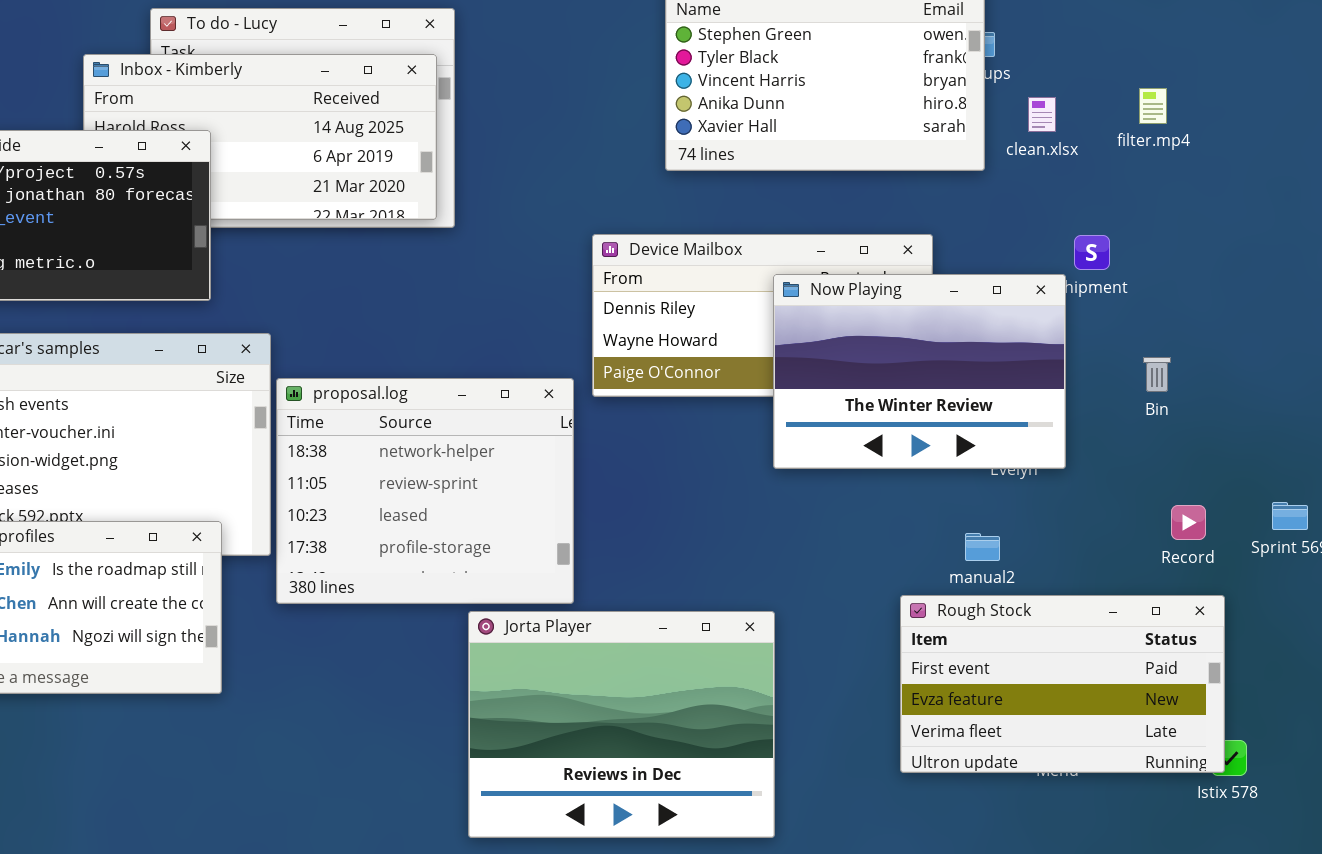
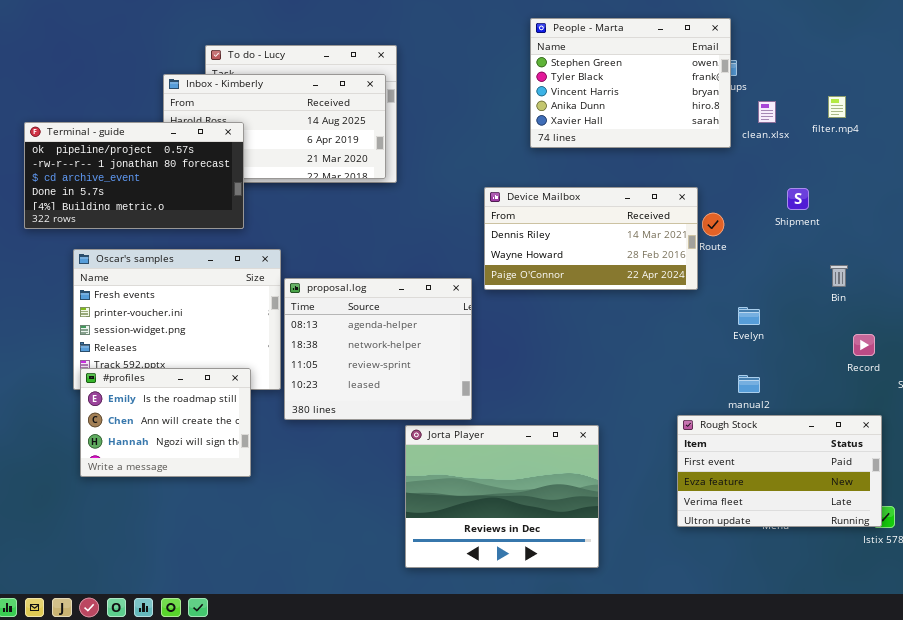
Now Playing: [773,274,1066,469] -> none, closed
proposal.log: [276,378,574,604] -> [284,278,472,420], scrolled up 1 row
Record: [1171,505,1206,540] -> [853,334,875,356], moved
manual2: [965,533,1000,561] -> [738,375,760,393], moved

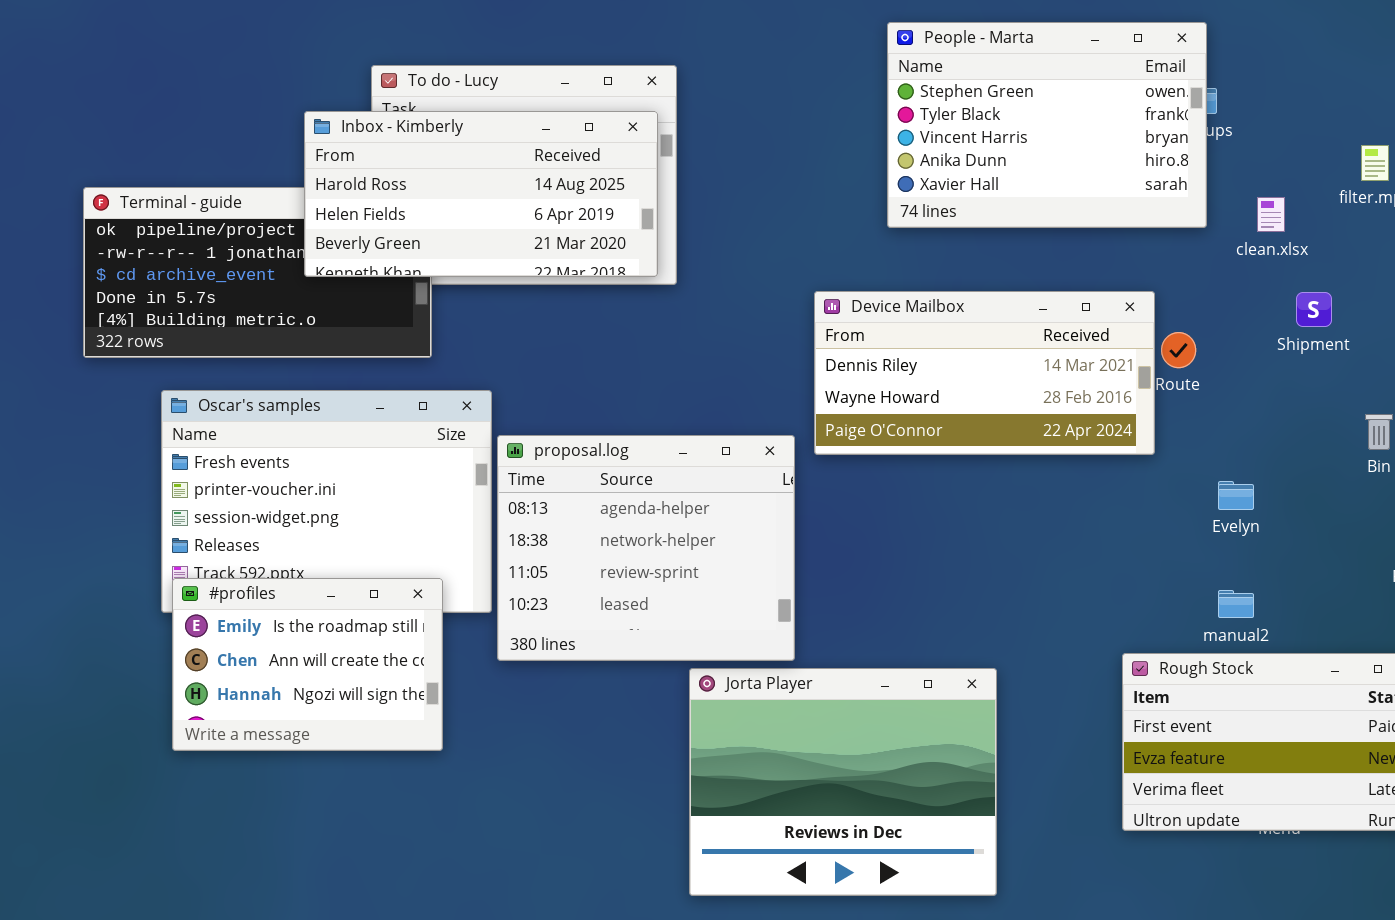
Inbox - Kimberly: [163,74,386,179] -> [304,111,658,277], raised
clean.xlsx: [758,101,776,123] -> [1257,197,1285,232], moved

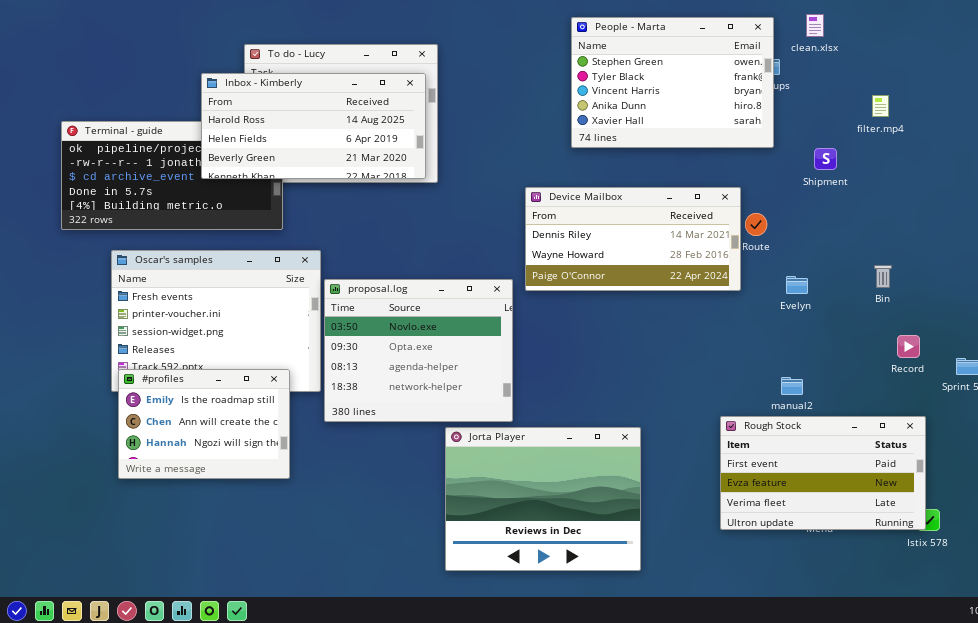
clean.xlsx: [1257,197,1285,232] -> [806,14,824,37], moved
Shipment: [1296,292,1332,327] -> [814,148,837,170], moved
proposal.log: [497,435,795,661] -> [324,279,513,422], scrolled up 2 rows
Evelyn: [1218,481,1254,510] -> [786,276,808,294], moved

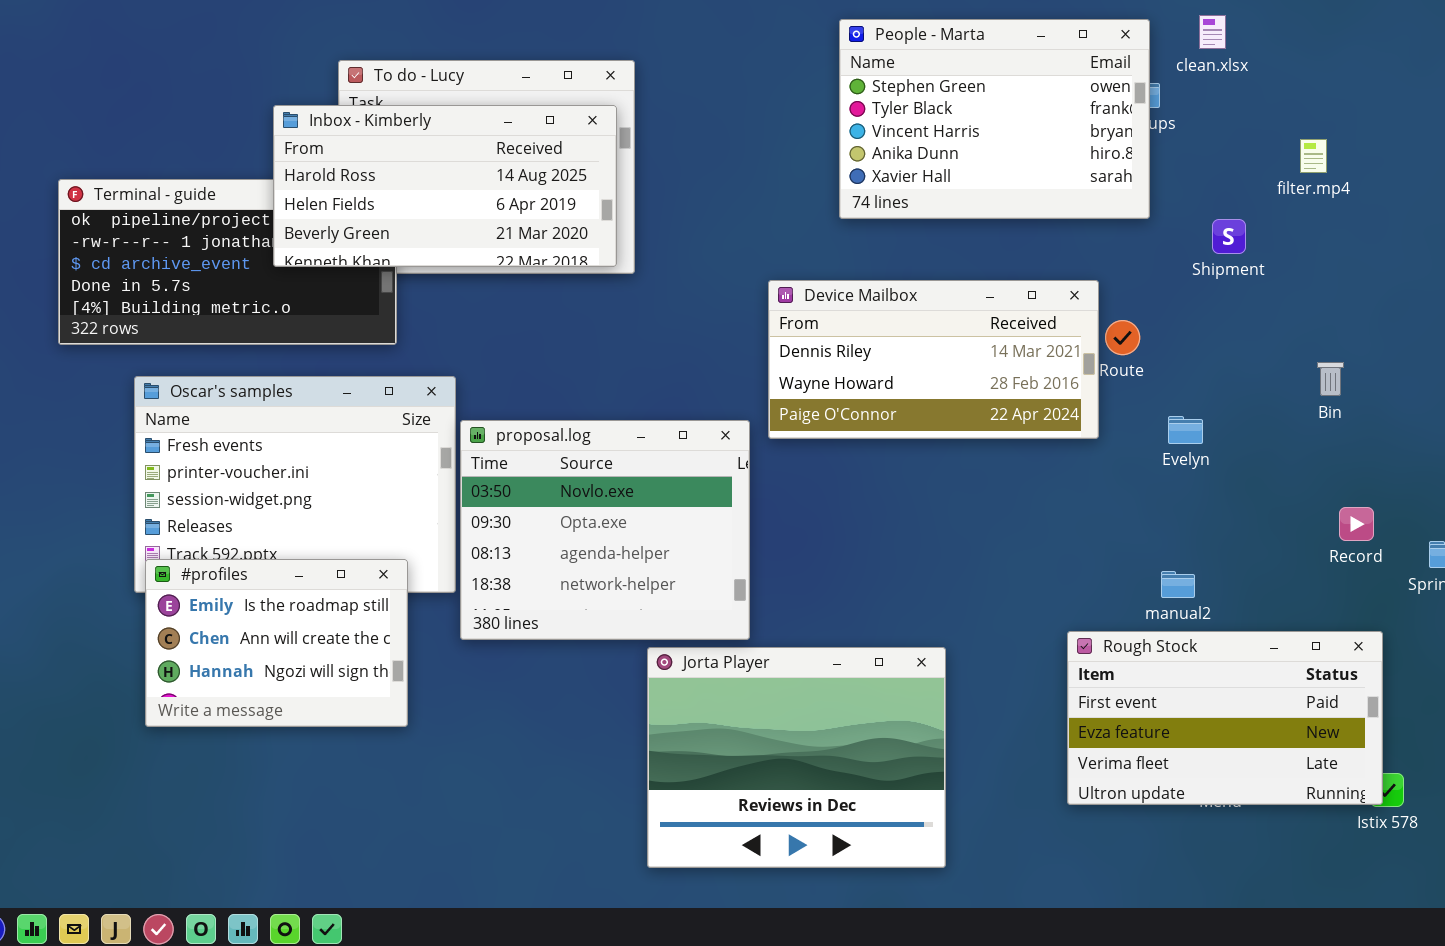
Bin: [874,265,892,288] -> [1317,362,1344,396], moved

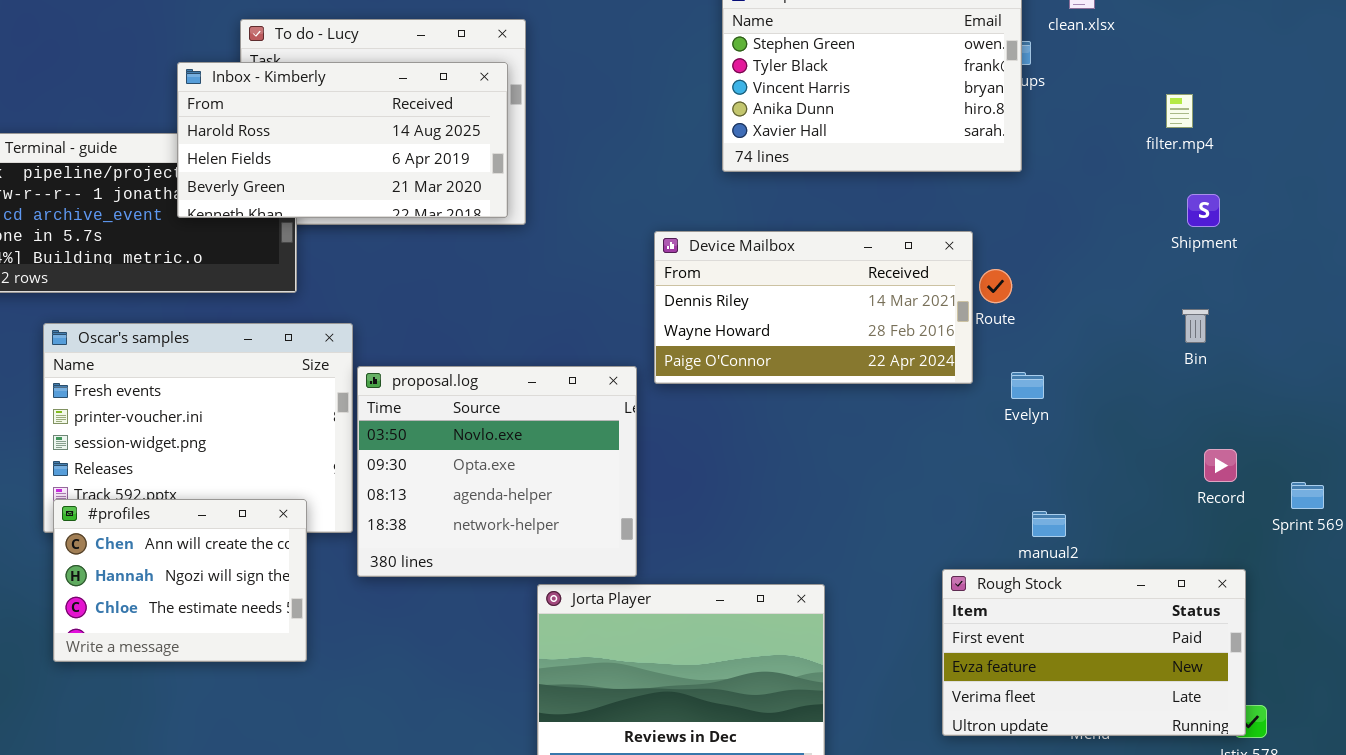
Shipment: [1212,219,1246,254] -> [1187,194,1220,227], moved
Evelyn: [1168,416,1203,444] -> [1011,372,1044,399], moved
#profiles: [145,559,408,727] -> [53,499,307,662], scrolled down 1 row

